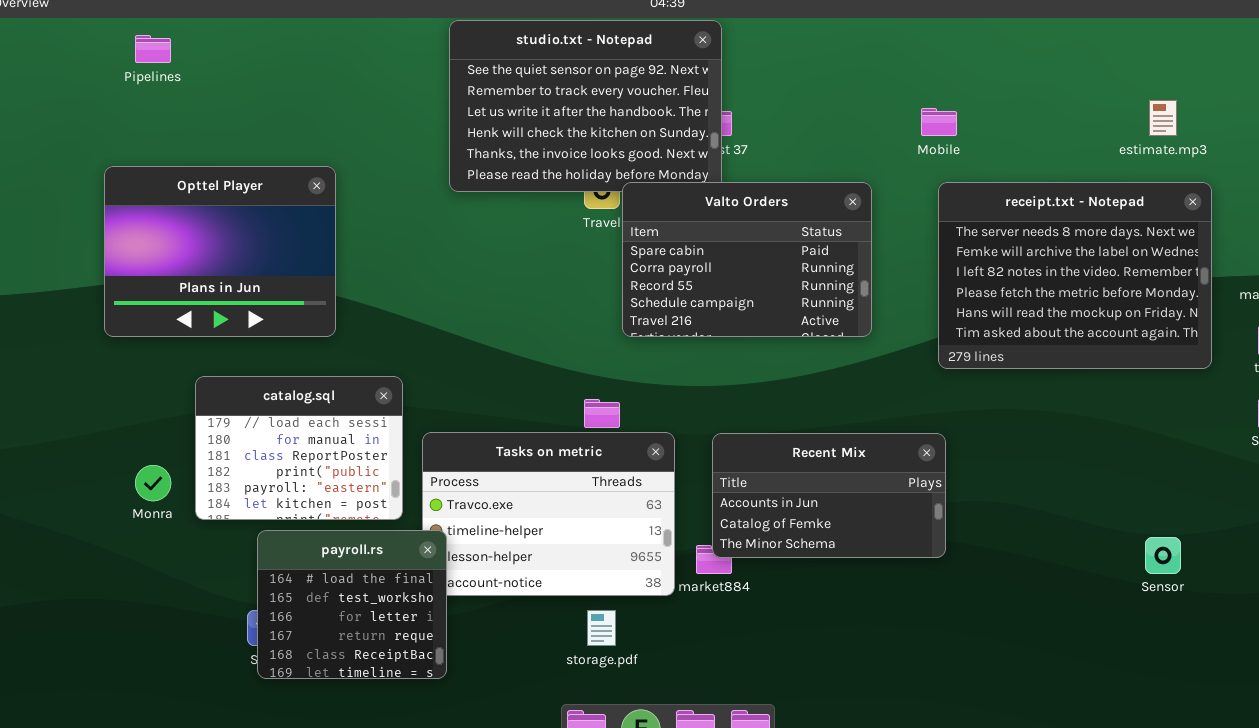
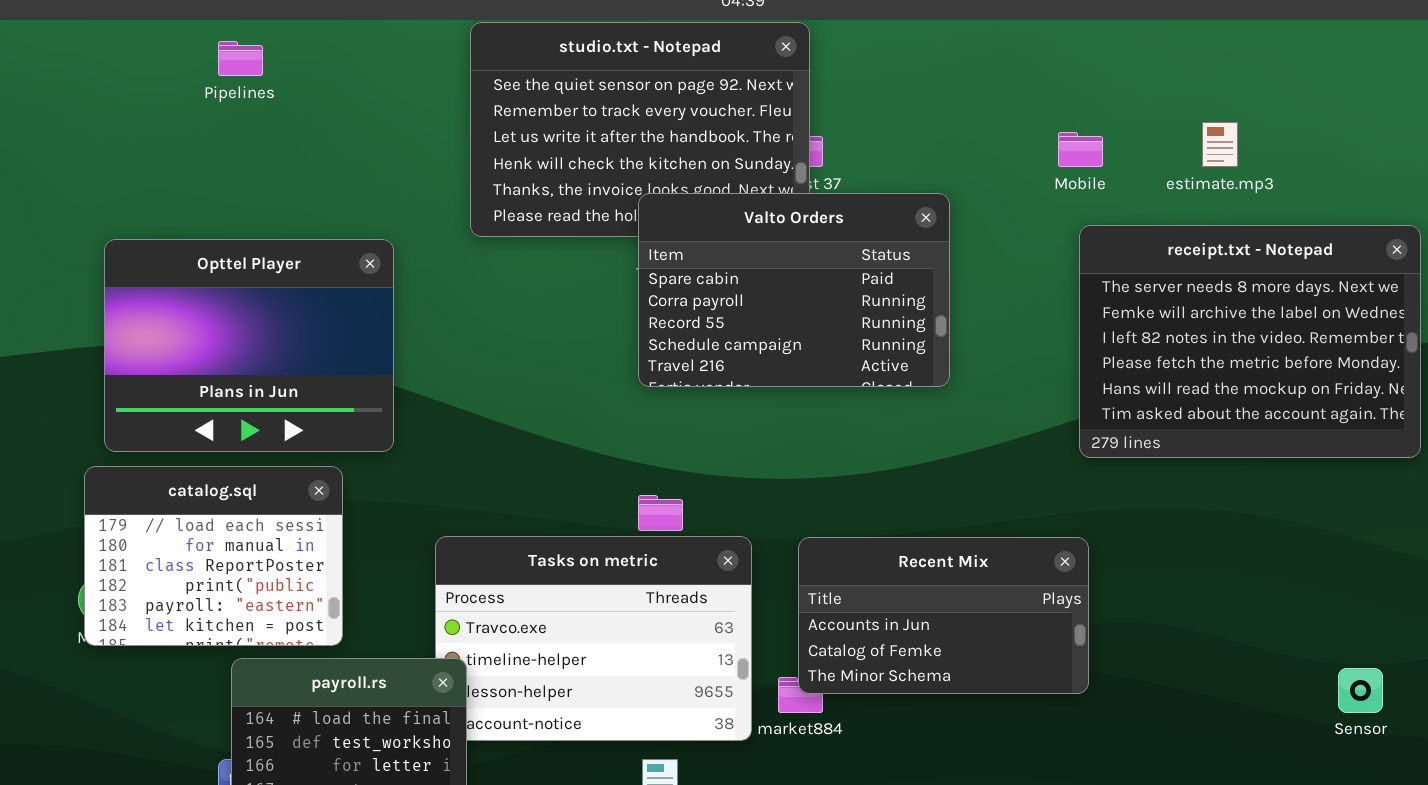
Pipelines: [135,35,171,63] -> [218,41,263,76], moved
estimate.mp3: [1149,100,1177,136] -> [1202,122,1238,167], moved
Opttel Player: [104,166,336,337] -> [104,239,394,452], moved
Valto Orders: [622,182,872,337] -> [638,193,950,387], moved
catalog.sql: [195,376,403,520] -> [84,466,343,646], moved

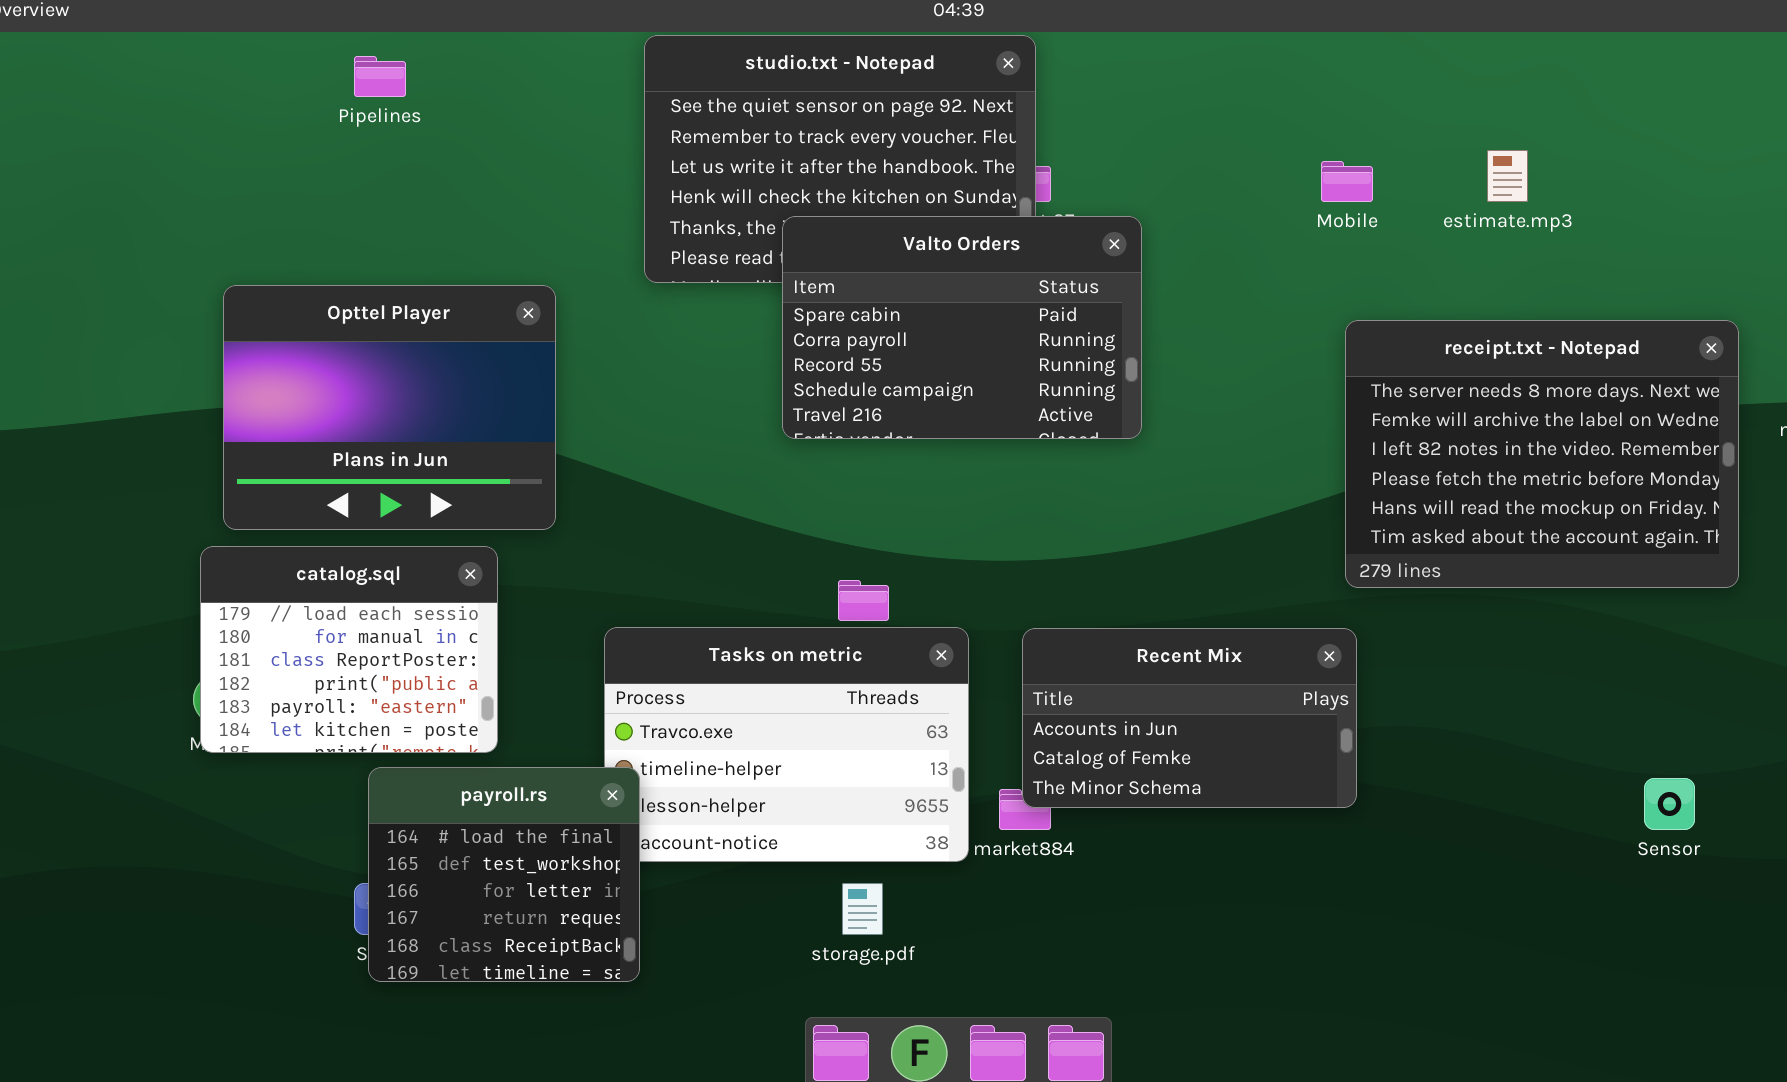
Valto Orders: [638,193,950,387] -> [782,216,1142,439], moved
receipt.txt - Notepad: [1079,225,1421,458] -> [1345,320,1739,588], moved

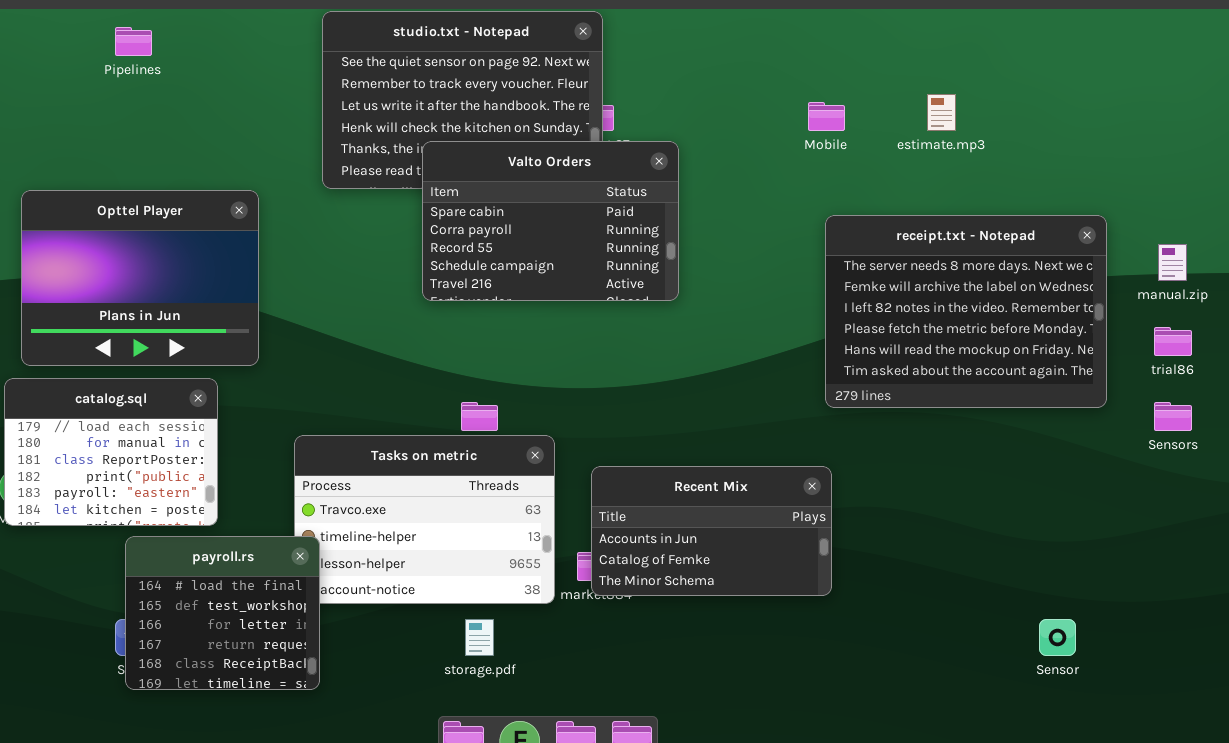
Recent Mix: [1022,628,1357,808] -> [591,466,832,596], moved
Sensor: [1644,778,1695,830] -> [1039,619,1076,656], moved

